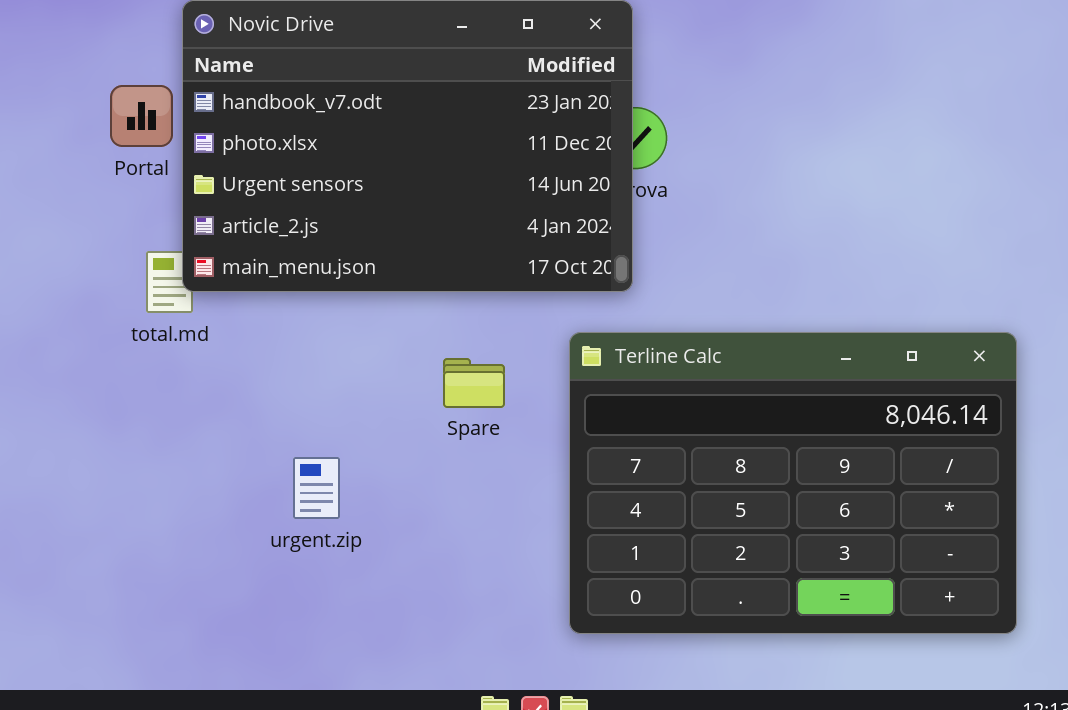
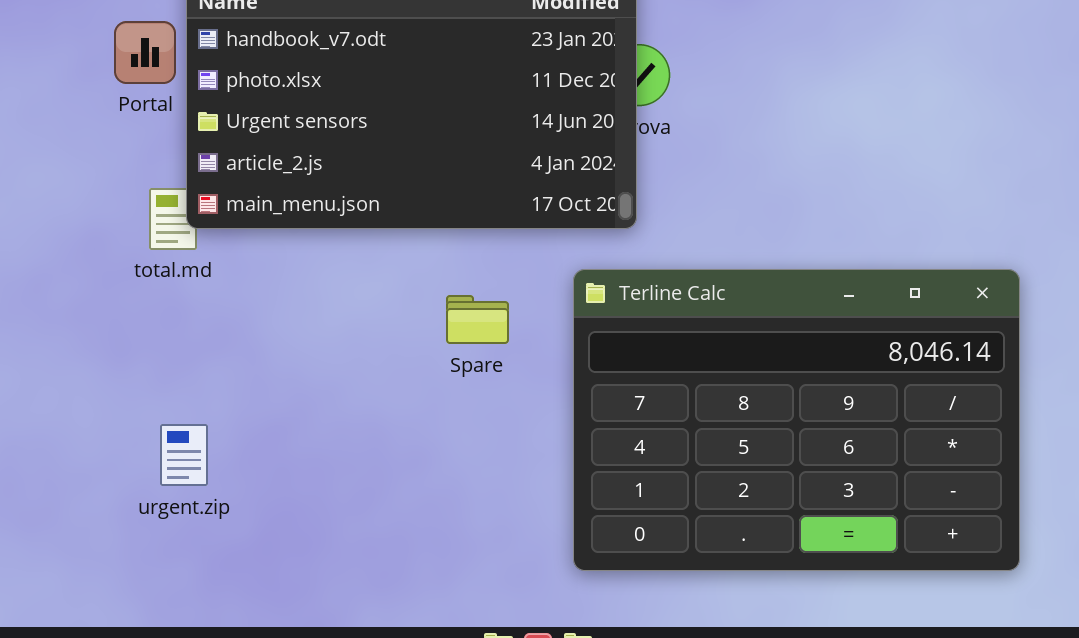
urgent.zip: [293,457,340,519] -> [160,424,208,486], moved

